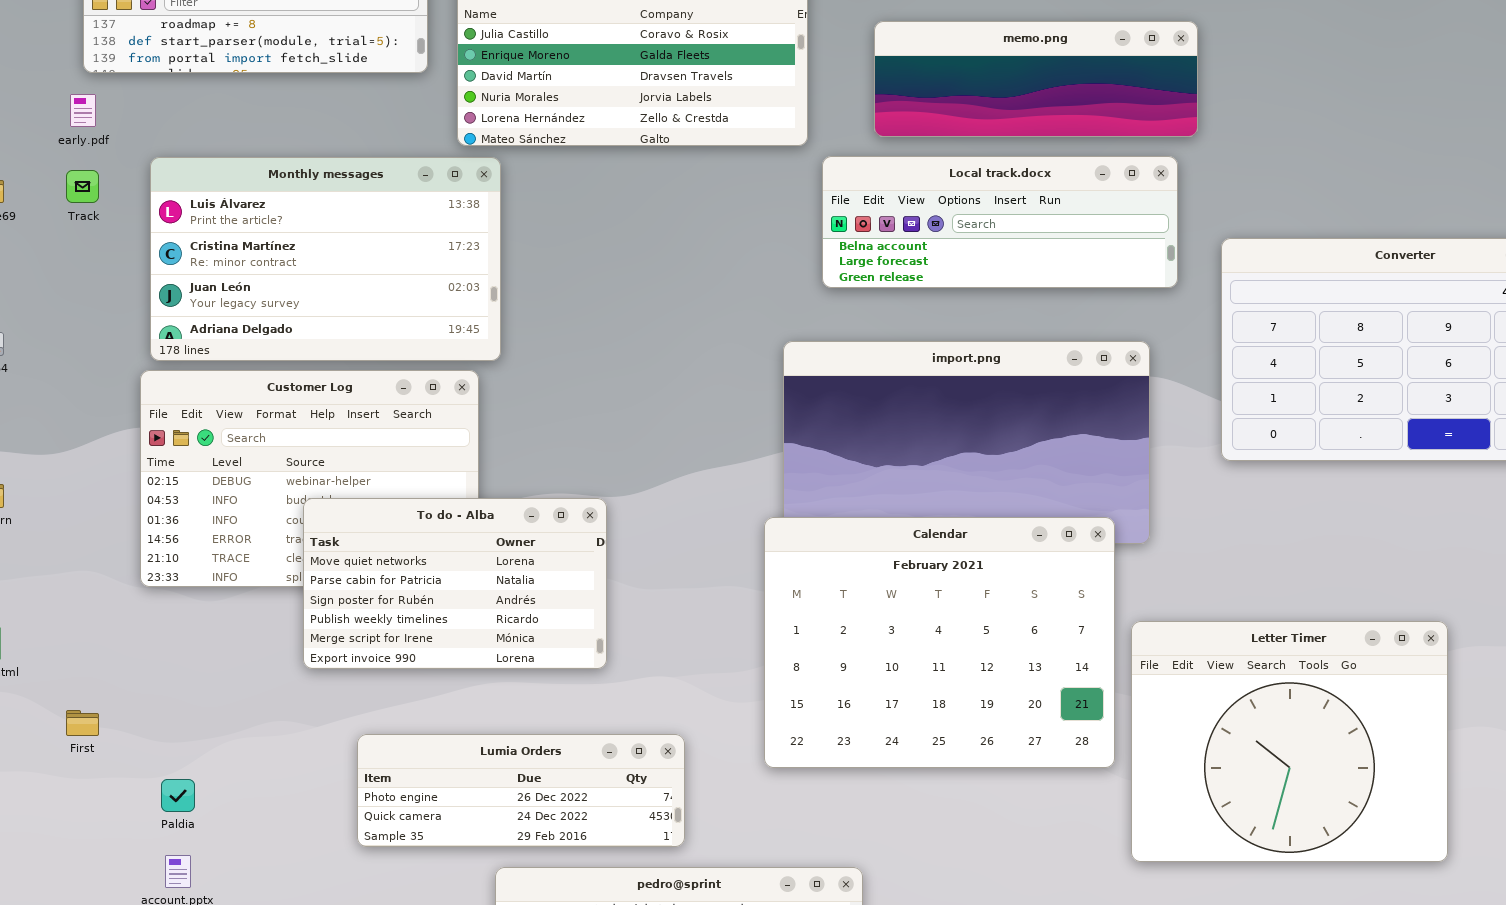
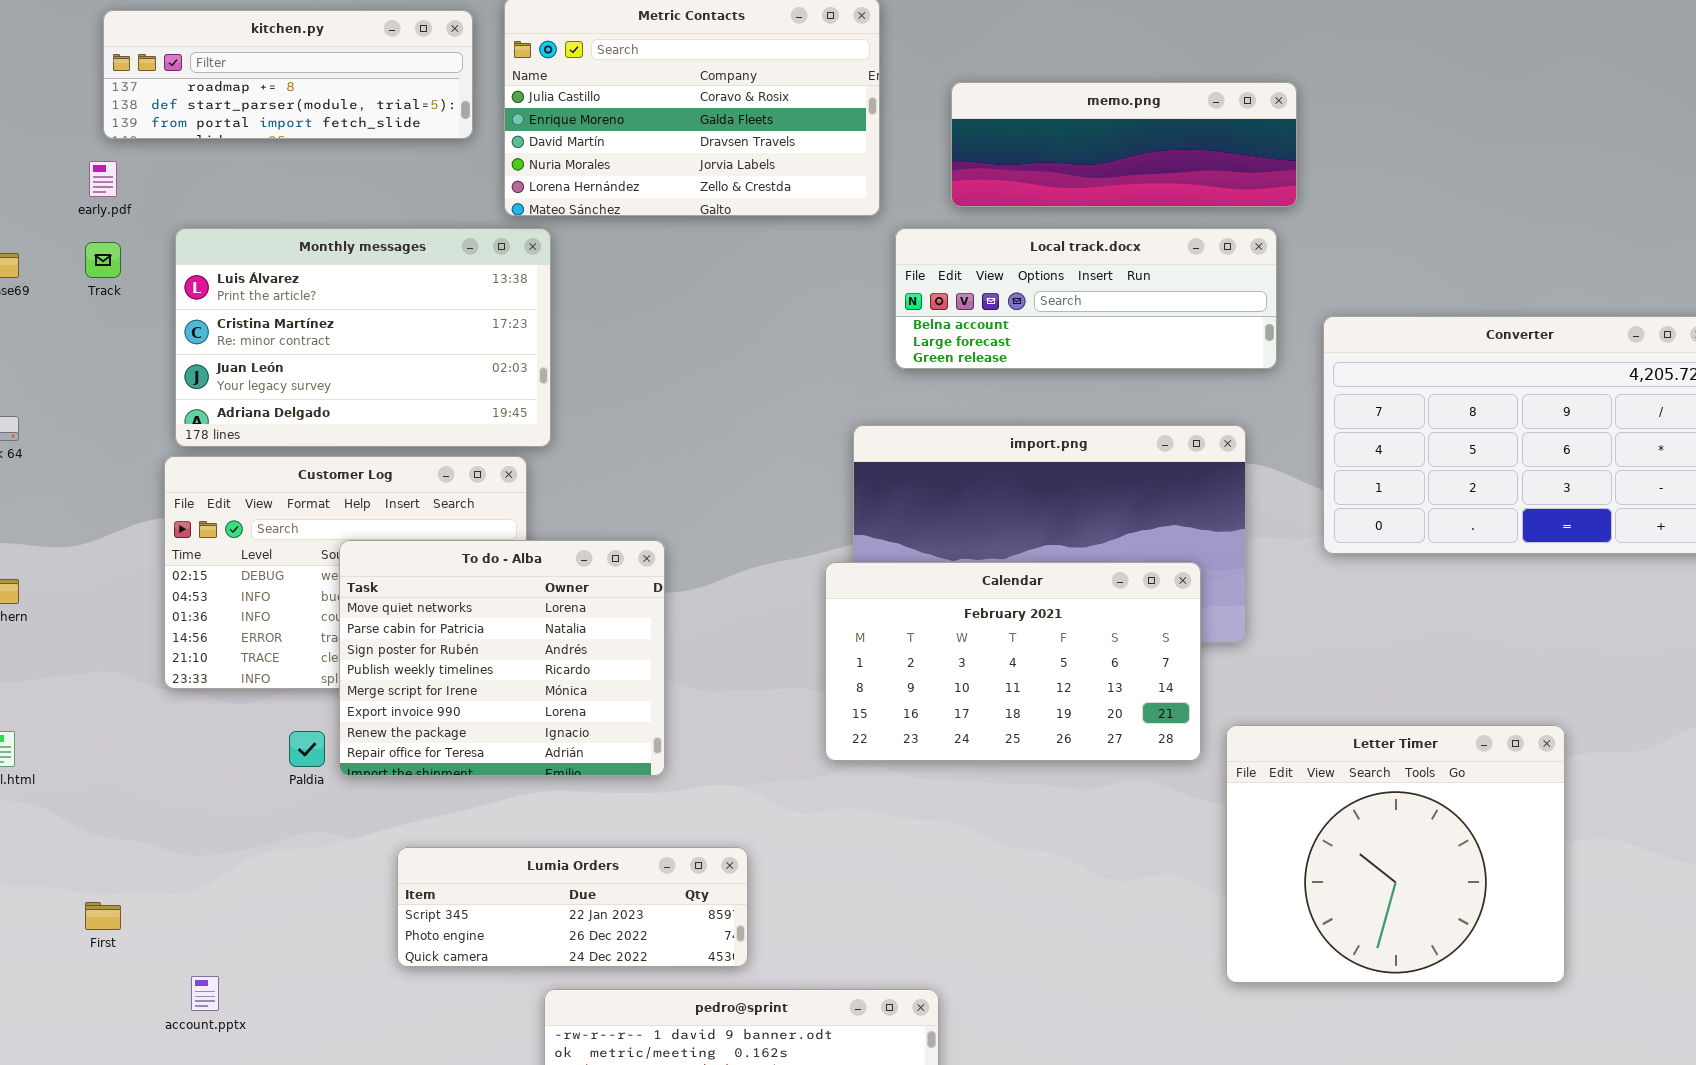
To do - Alba: [303,498,607,669] -> [339,540,665,776], resized
Calendar: [764,517,1115,768] -> [825,562,1201,761], moved, resized
First: [66,710,99,736] -> [85,902,121,930], moved
Lumia Orders: [357,734,685,847] -> [397,847,748,967], scrolled up 1 row
Paldia: [161,779,195,812] -> [289,731,325,767], moved

